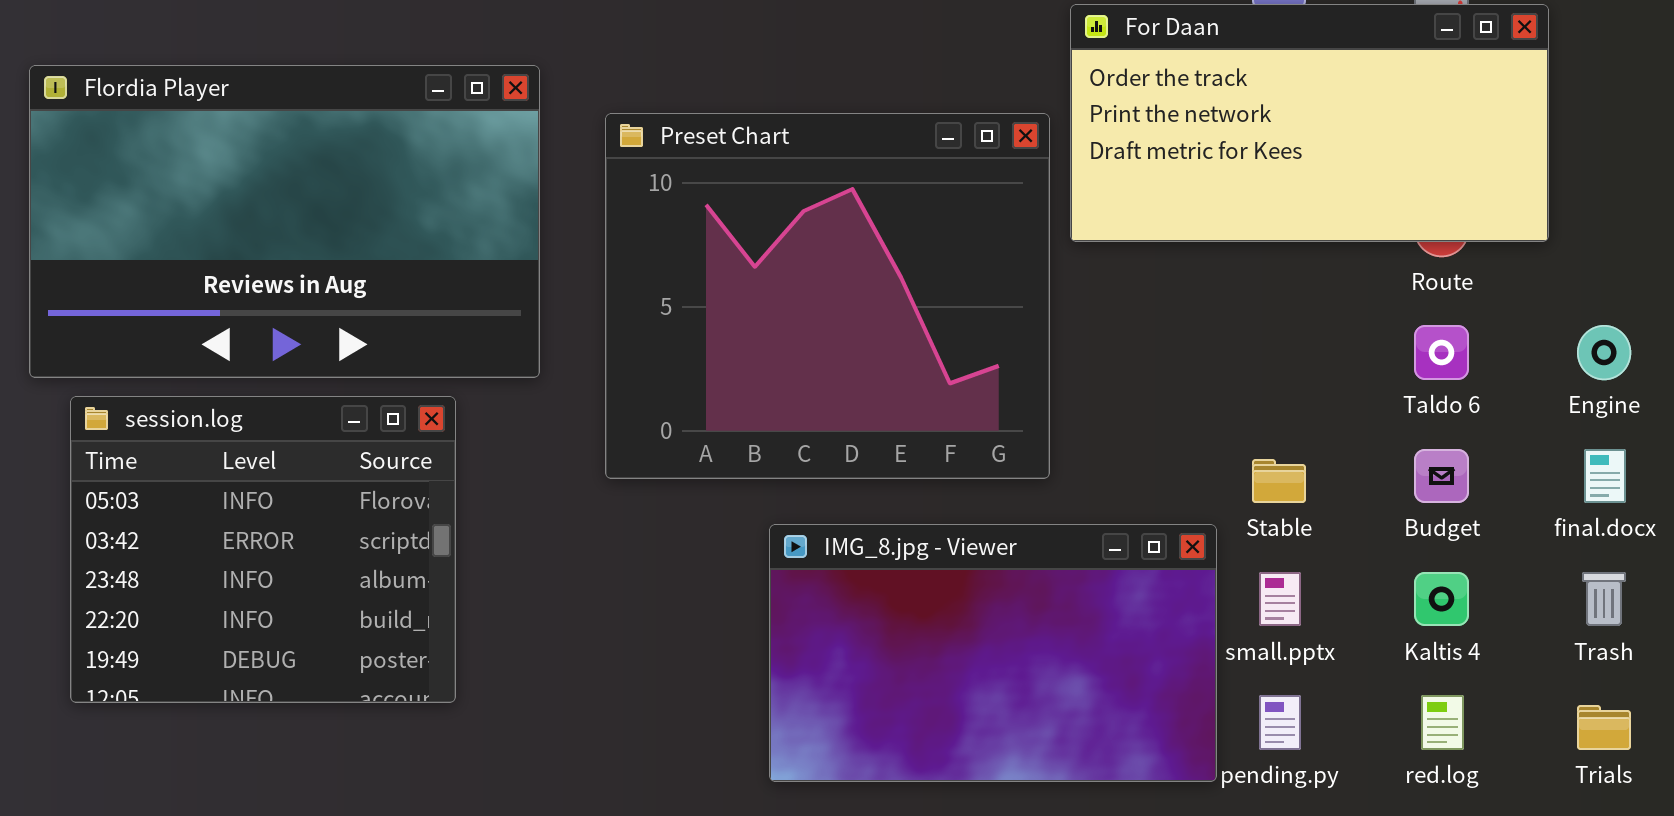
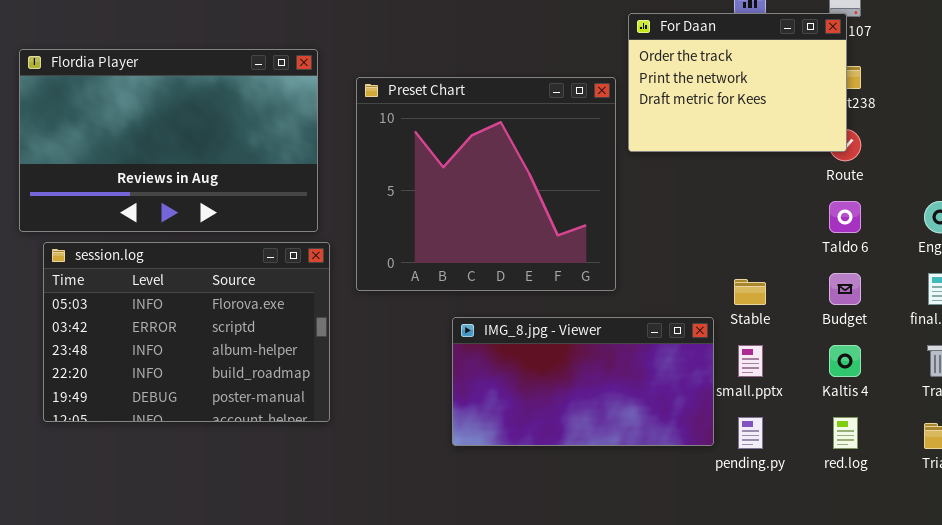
For Daan: [1070,4,1549,242] -> [628,13,847,152], resized
session.log: [70,396,456,703] -> [43,242,330,422], resized
IMG_8.jpg - Viewer: [769,524,1217,782] -> [452,317,714,446], resized

